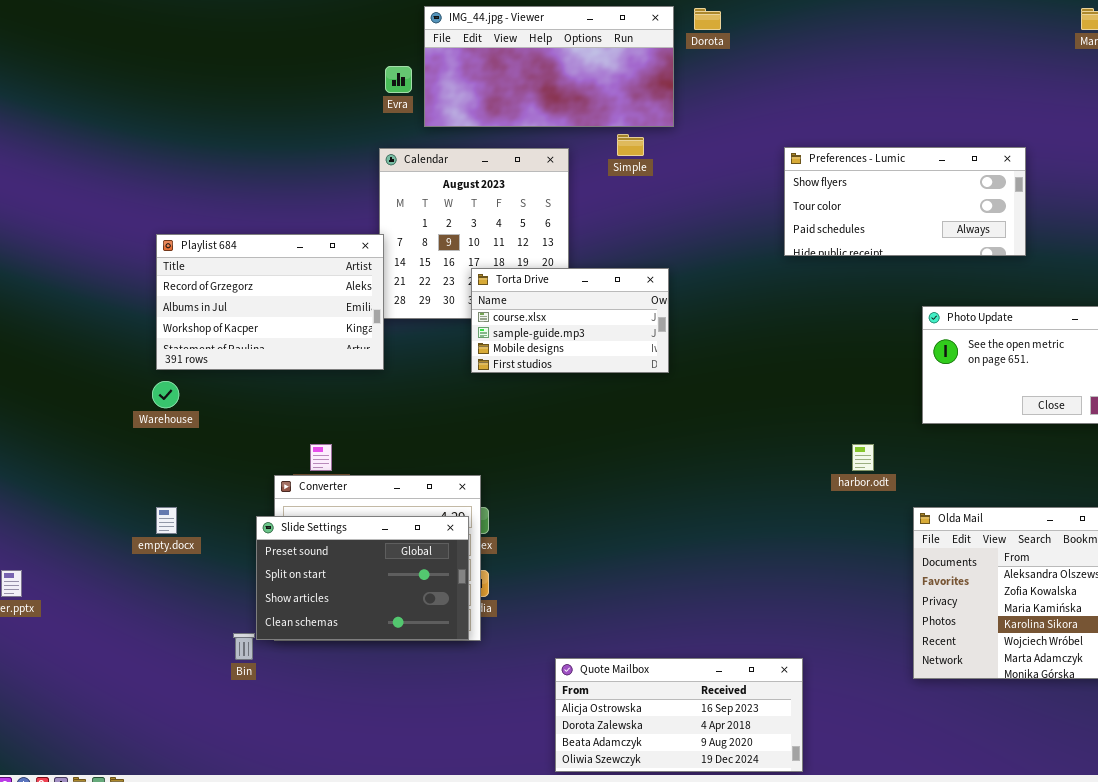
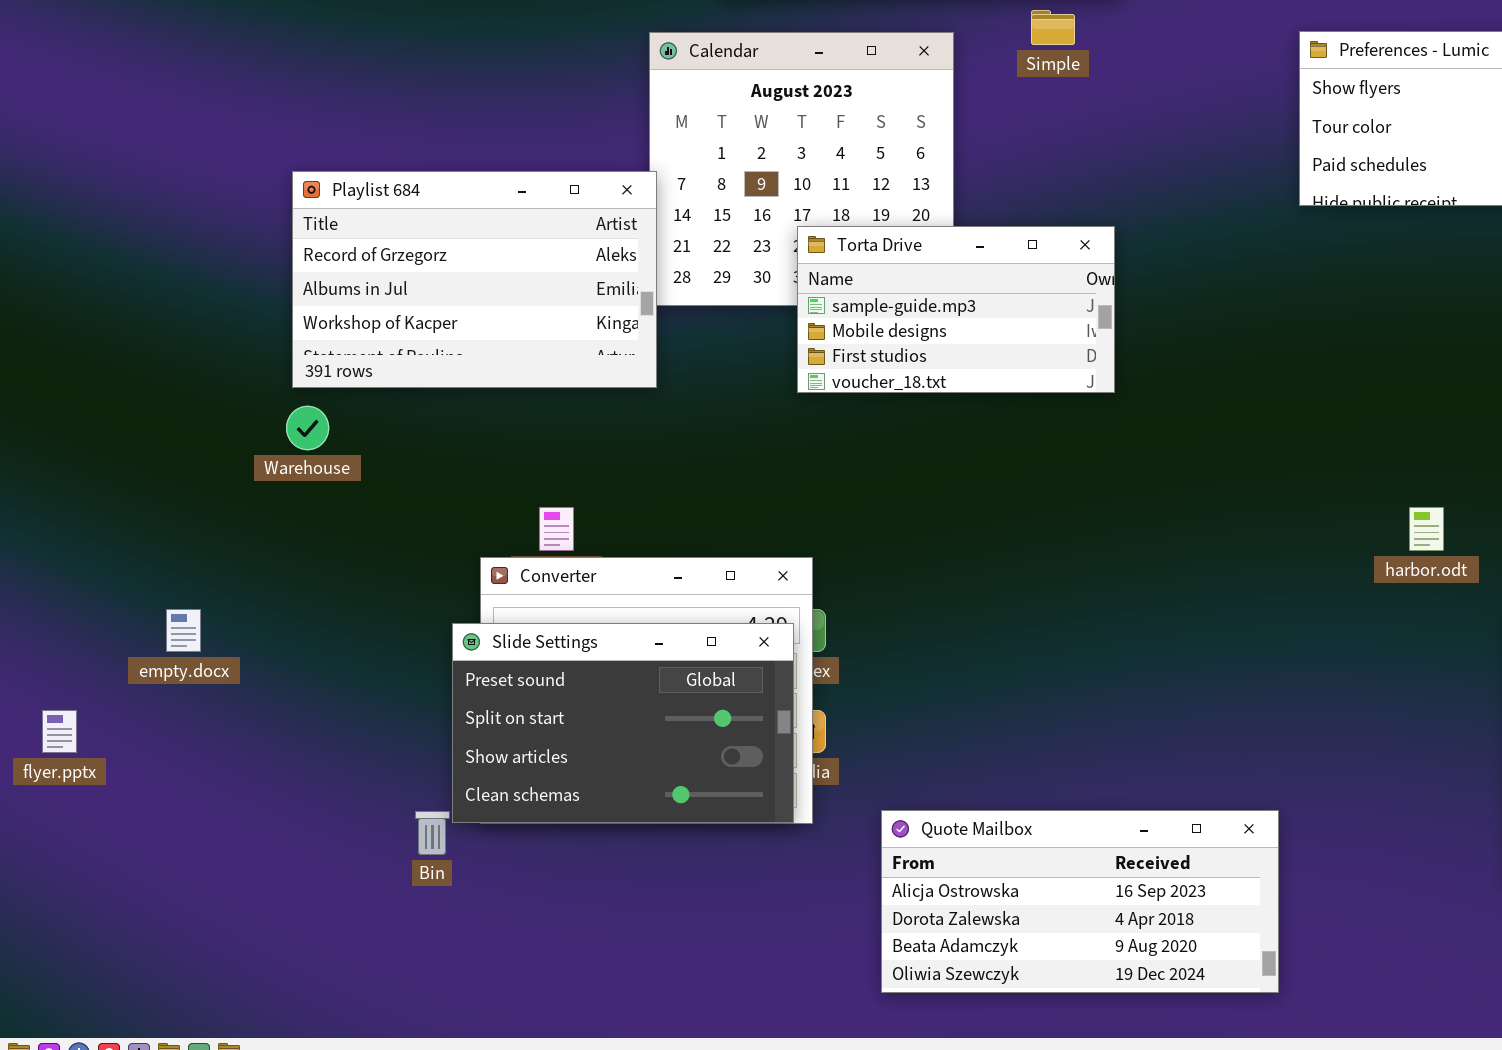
Torta Drive: [471,268,669,373] -> [797,226,1115,393], scrolled down 1 row
empty.docx: [156,507,177,534] -> [166,609,201,652], moved
Quote Mailbox: [555,658,803,772] -> [881,810,1279,993], moved

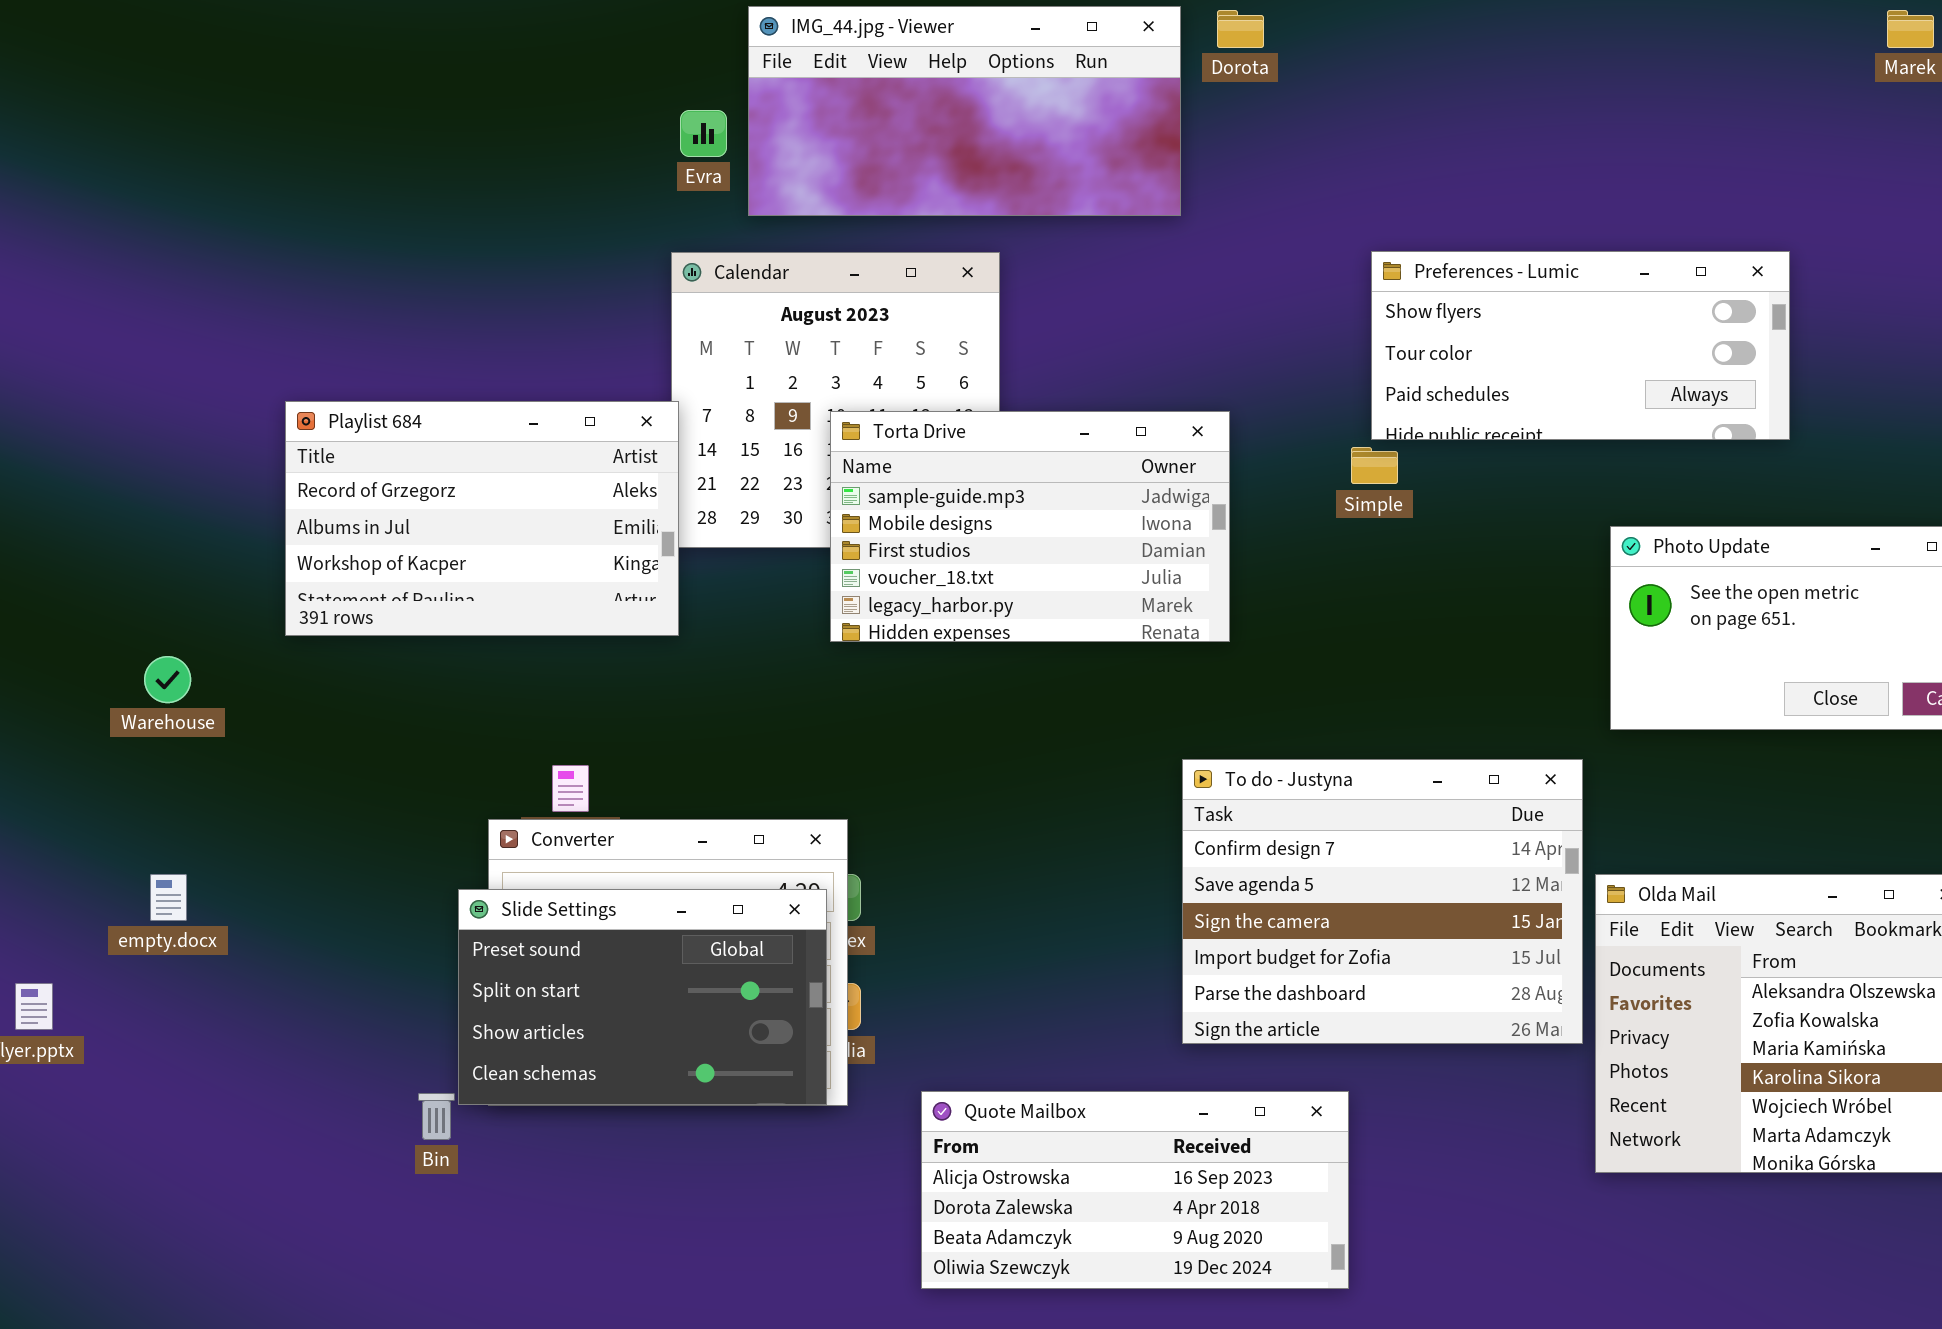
Simple: [1031,10,1075,45] -> [1351,447,1398,484], moved
Torta Drive: [797,226,1115,393] -> [830,411,1230,642], resized
Warehouse: [286,406,329,450] -> [144,656,191,703], moved
To do - Justyna: none -> [1182,759,1583,1044], opened

